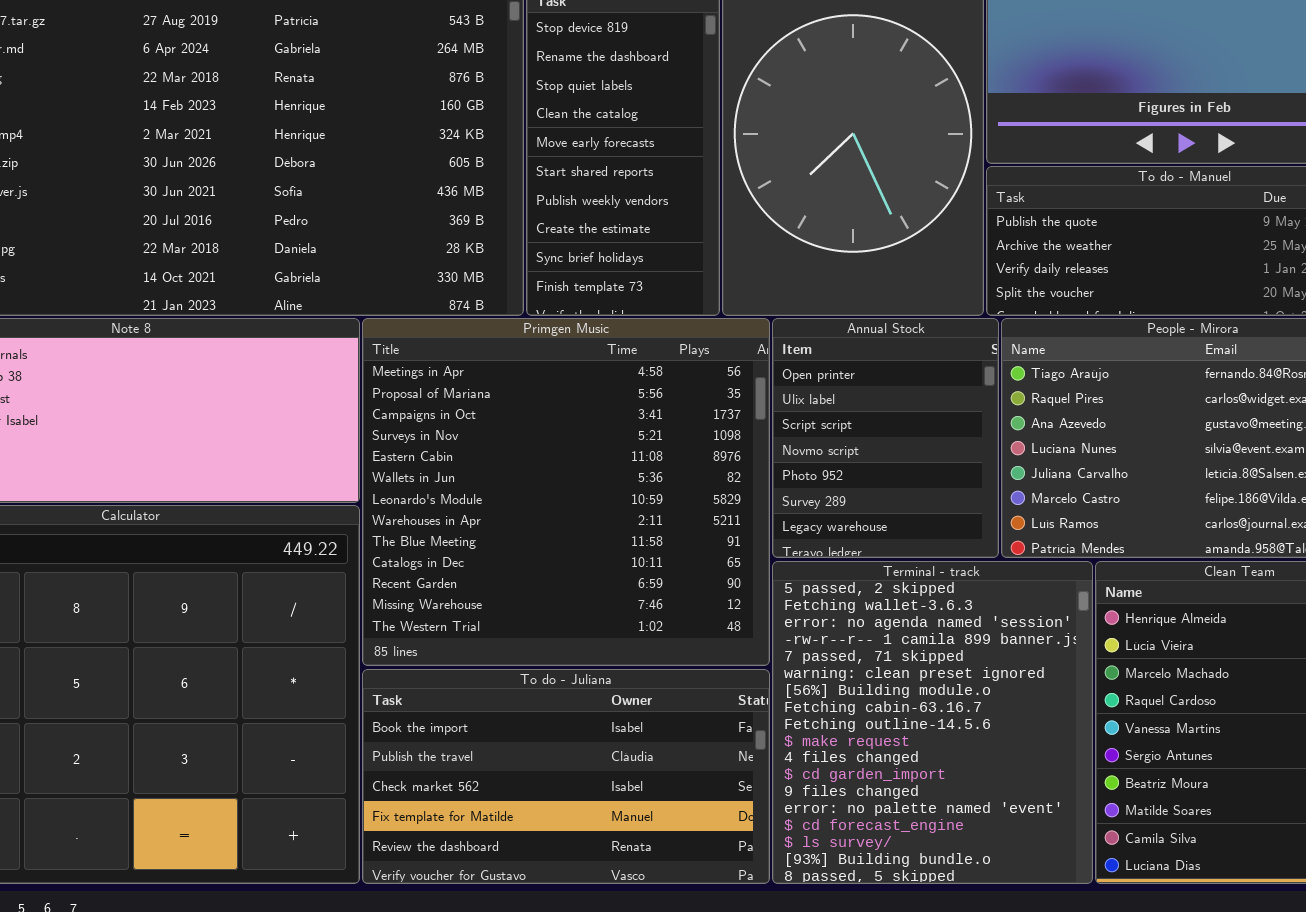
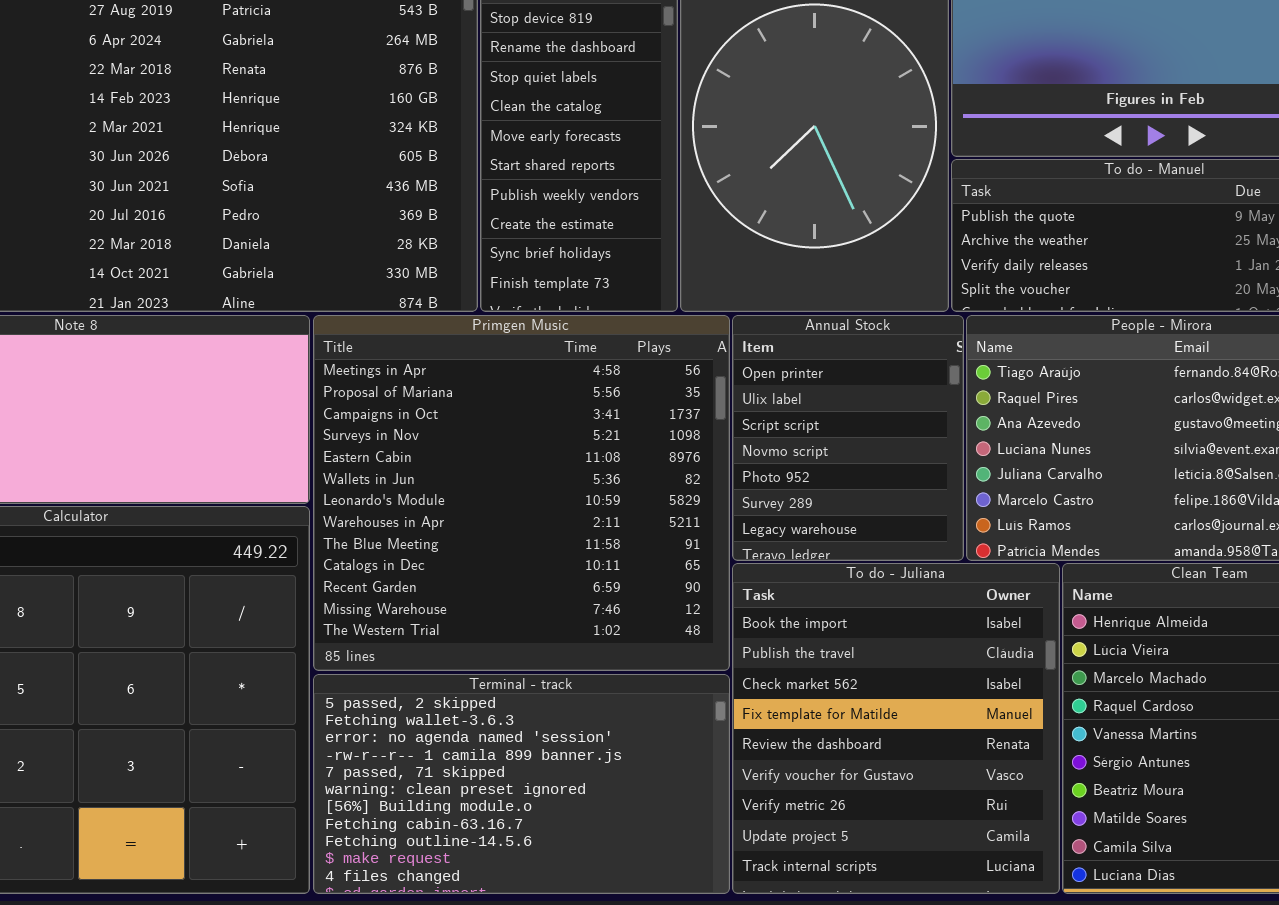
Terminal - track: [772,561,1093,884] -> [313,674,730,894], moved, resized
To do - Juliana: [362,669,770,884] -> [732,563,1060,894], moved, resized

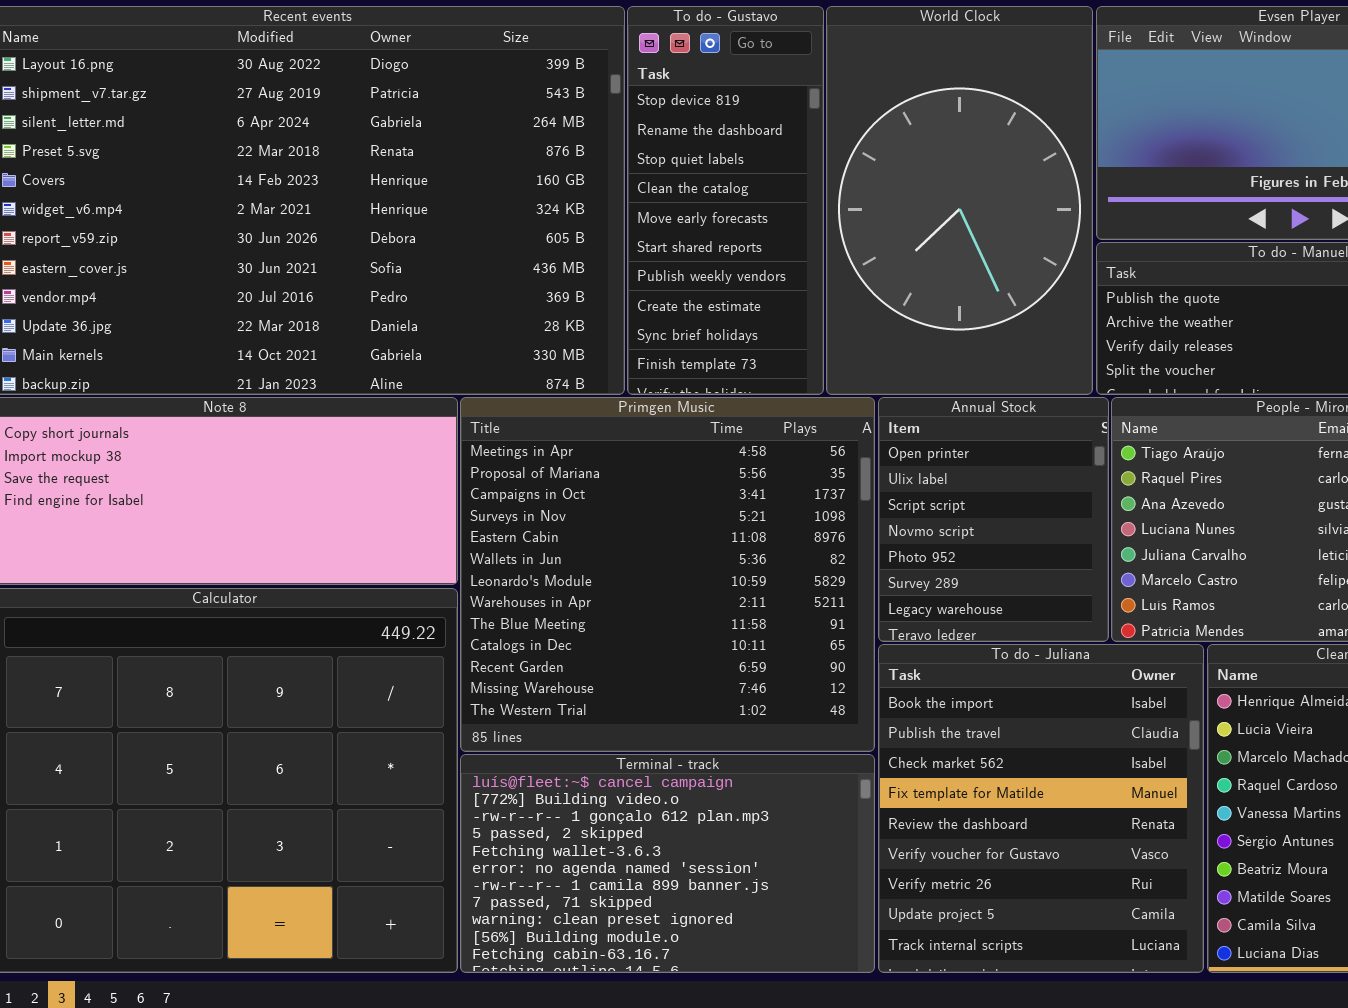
Terminal - track: [313,674,730,894] -> [460,754,875,973], scrolled up 3 rows

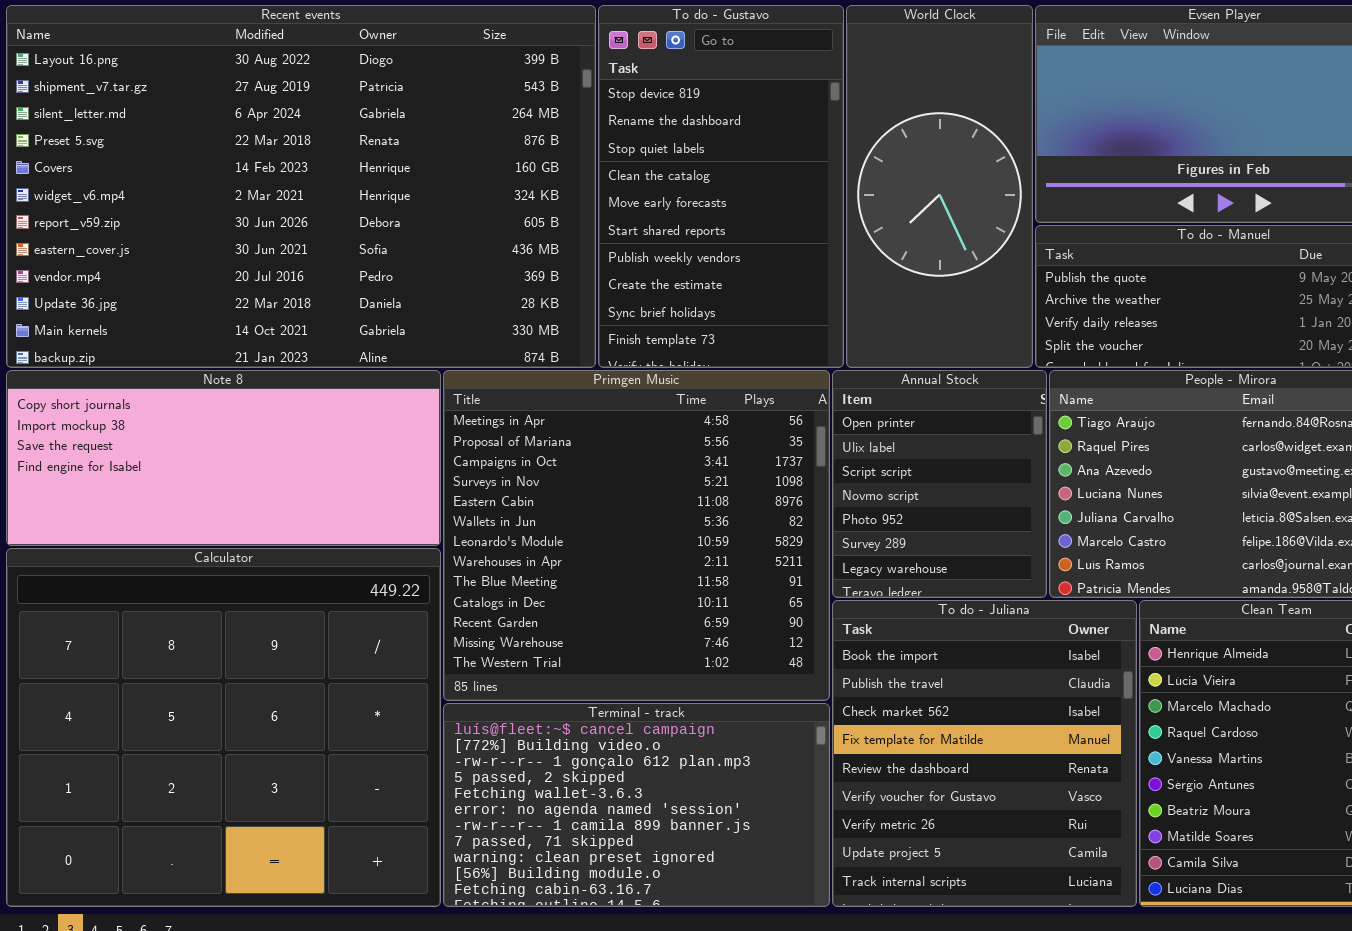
To do - Gustavo: [627,6,824,395] -> [598,5,844,368], resized
World Clock: [826,6,1093,395] -> [846,5,1033,368], resized

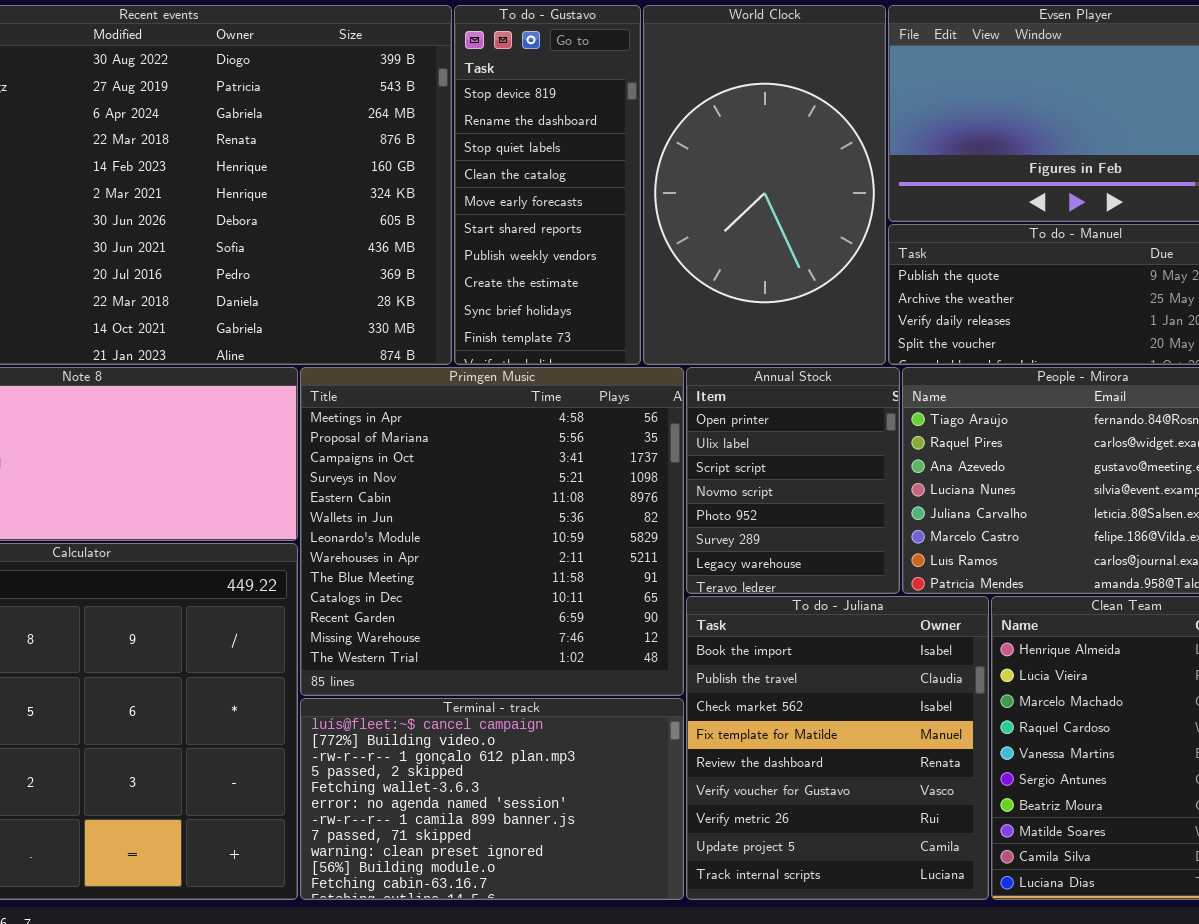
To do - Gustavo: [598,5,844,368] -> [454,5,641,365], resized
World Clock: [846,5,1033,368] -> [643,5,886,365], resized

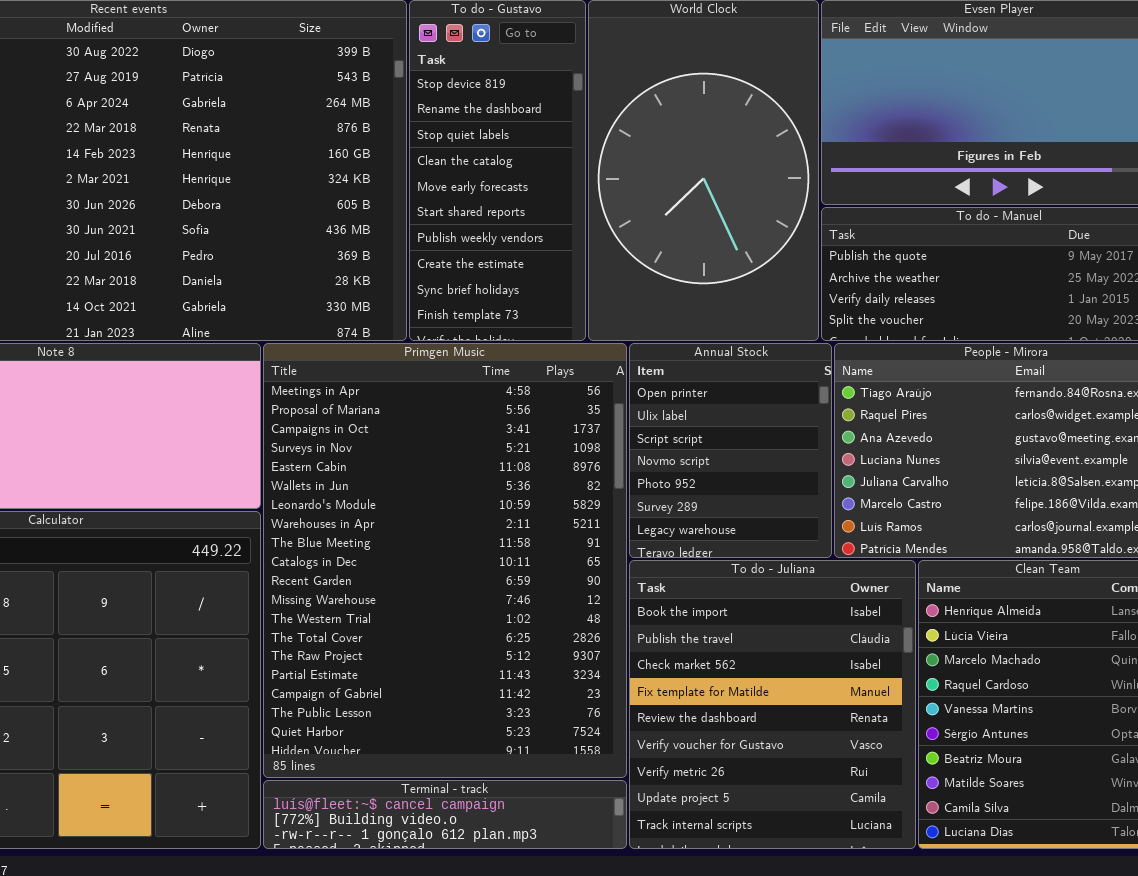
Primgen Music: [300,367,684,696] -> [263,343,627,778], resized
Terminal - track: [300,698,684,900] -> [263,780,627,849], resized

